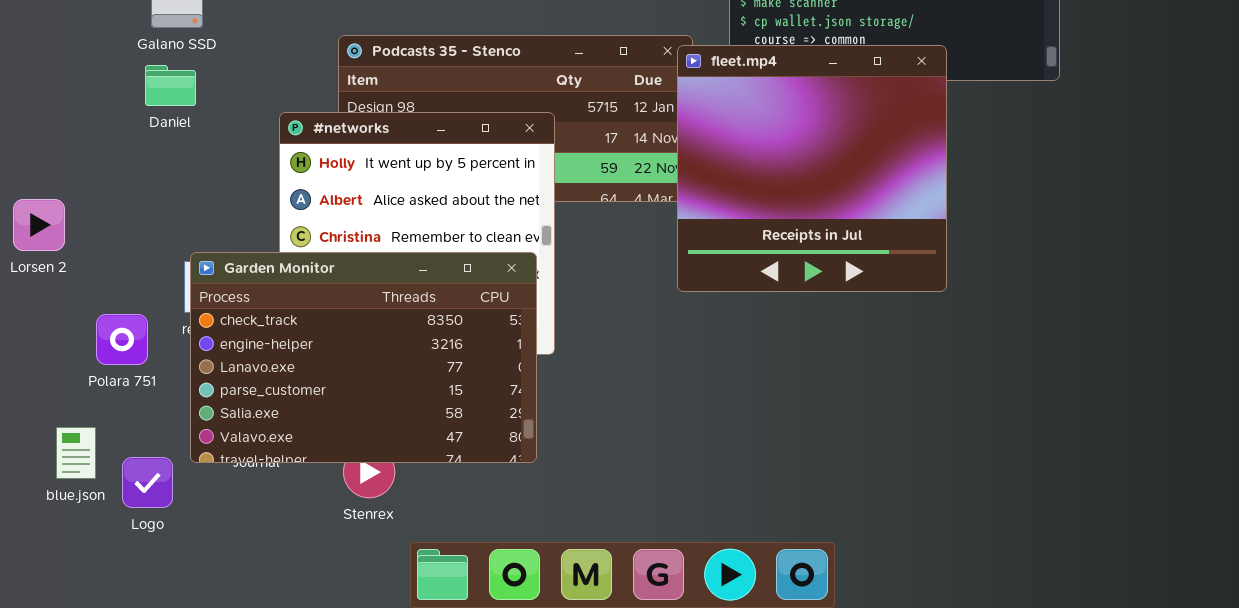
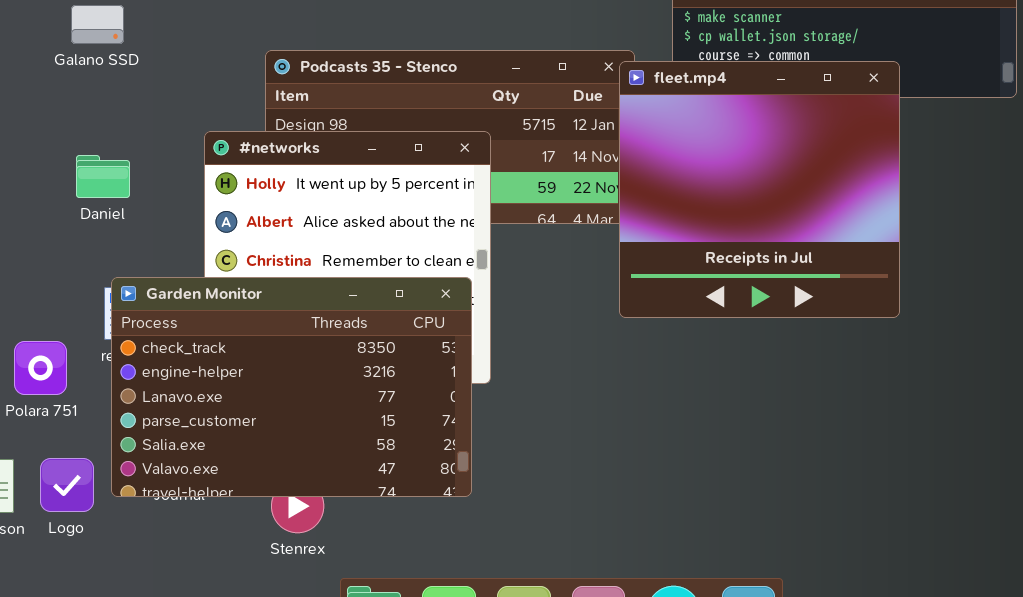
Daniel: [145,65,196,106] -> [76,155,130,198], moved
Logo: [122,457,173,508] -> [40,458,94,512], moved

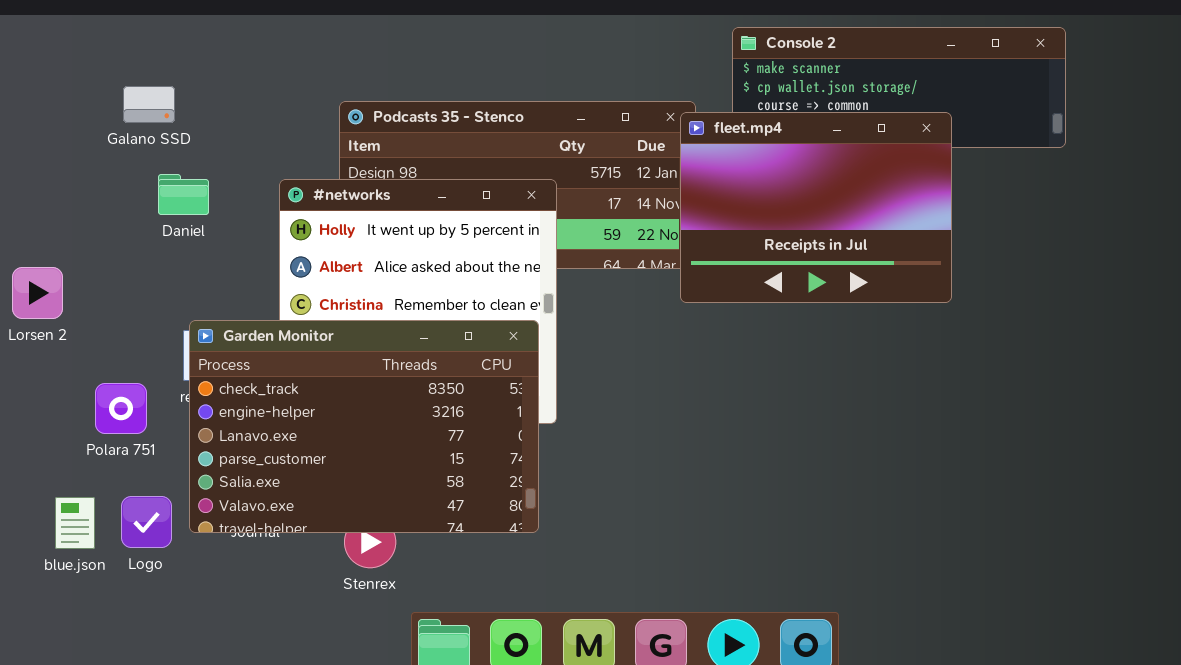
Galano SSD: [71,5,124,44] -> [123,86,175,123], moved
fleet.mp4: [619,61,900,318] -> [680,112,952,303], resized
Daniel: [76,155,130,198] -> [158,174,209,215], moved

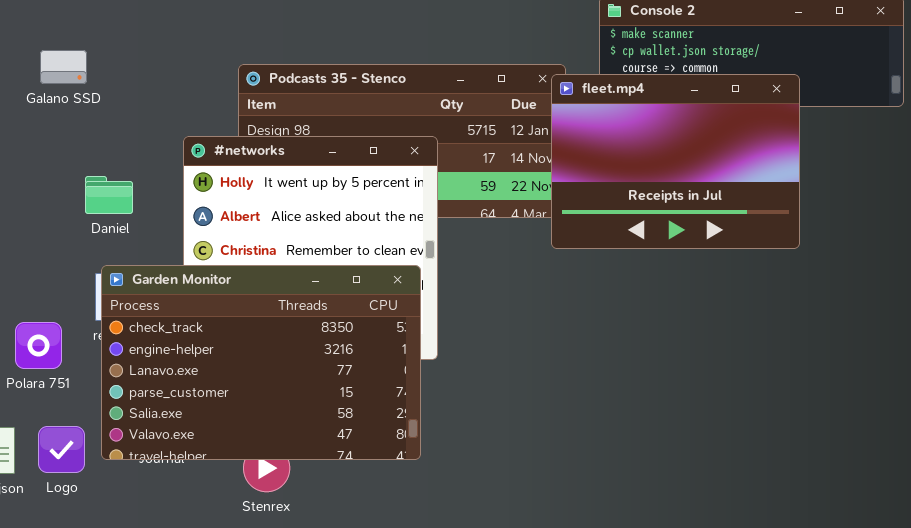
Daniel: [158,174,209,215] -> [85,176,133,214], moved

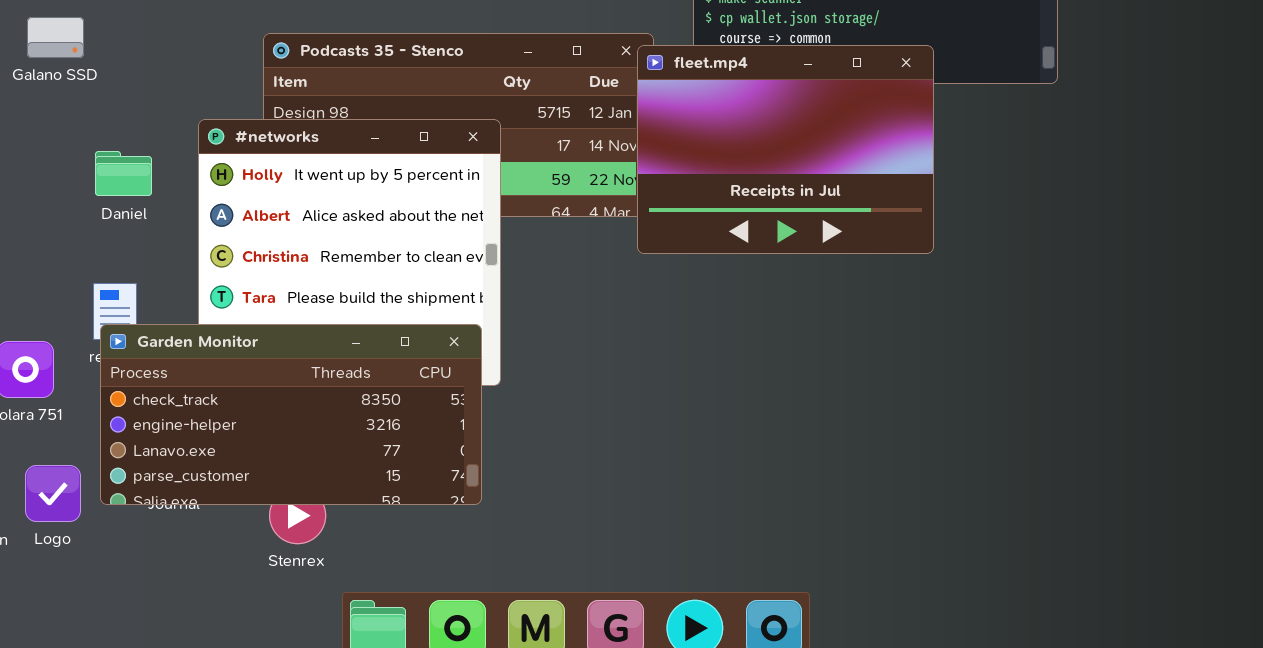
Daniel: [85,176,133,214] -> [95,151,152,196], moved
Garden Monitor: [101,265,421,460] -> [100,324,482,505], resized

